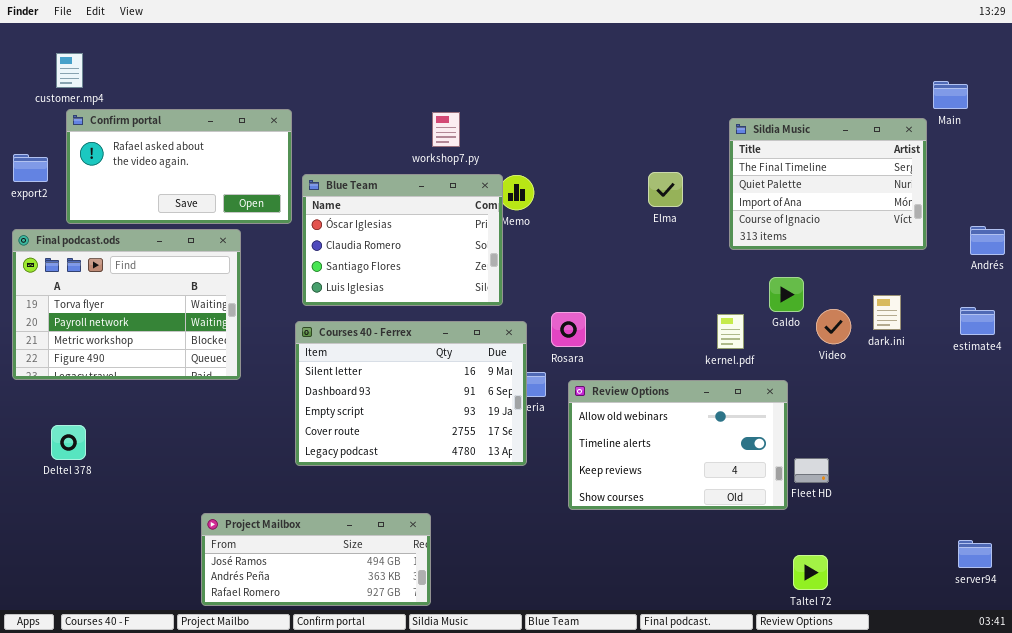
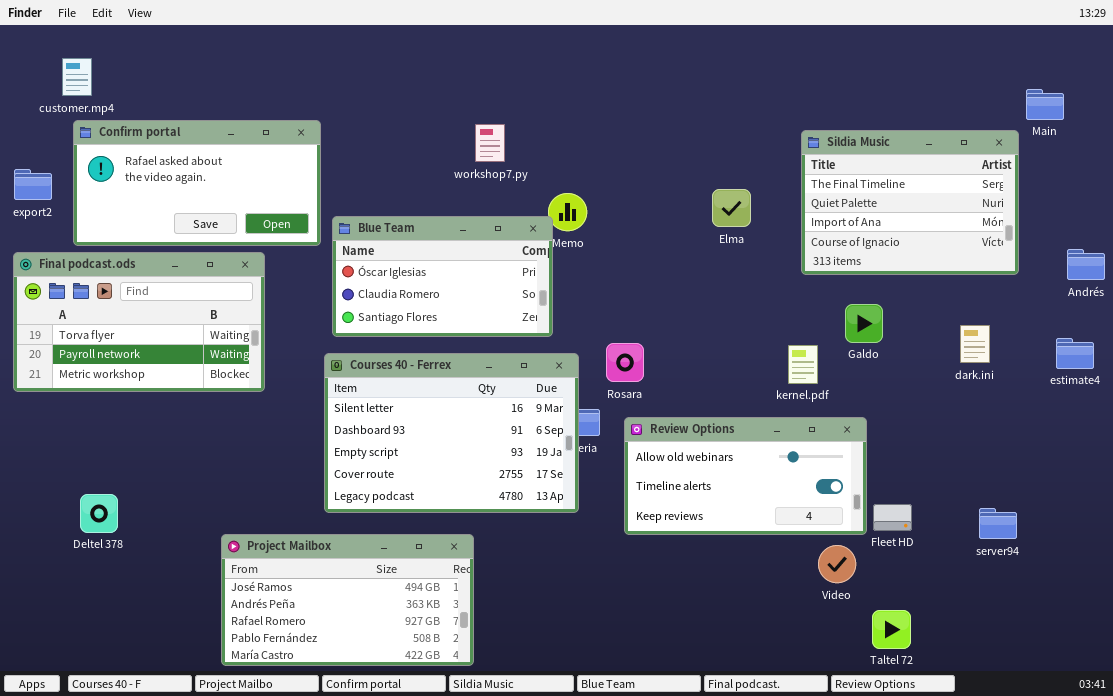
Blue Team: [302,174,503,306] -> [332,216,553,337], resized
Final podcast.ods: [12,229,241,380] -> [13,252,265,392], resized
Video: [816,309,851,344] -> [818,545,856,583], moved
Review Options: [568,380,788,510] -> [624,417,867,535], resized
Deltel 378: [51,425,86,460] -> [80,494,118,533], moved
Project Mailbox: [201,513,431,606] -> [221,534,474,666], resized
server94: [958,540,992,568] -> [979,508,1017,539], moved

